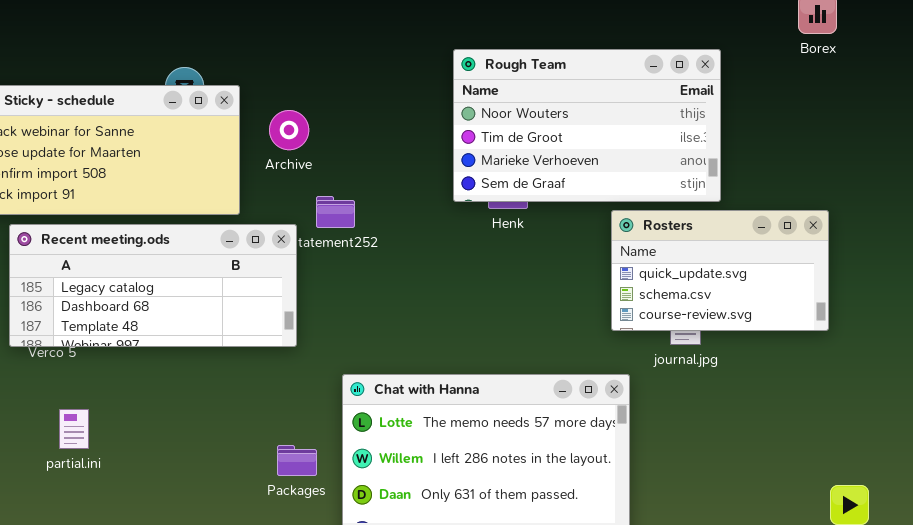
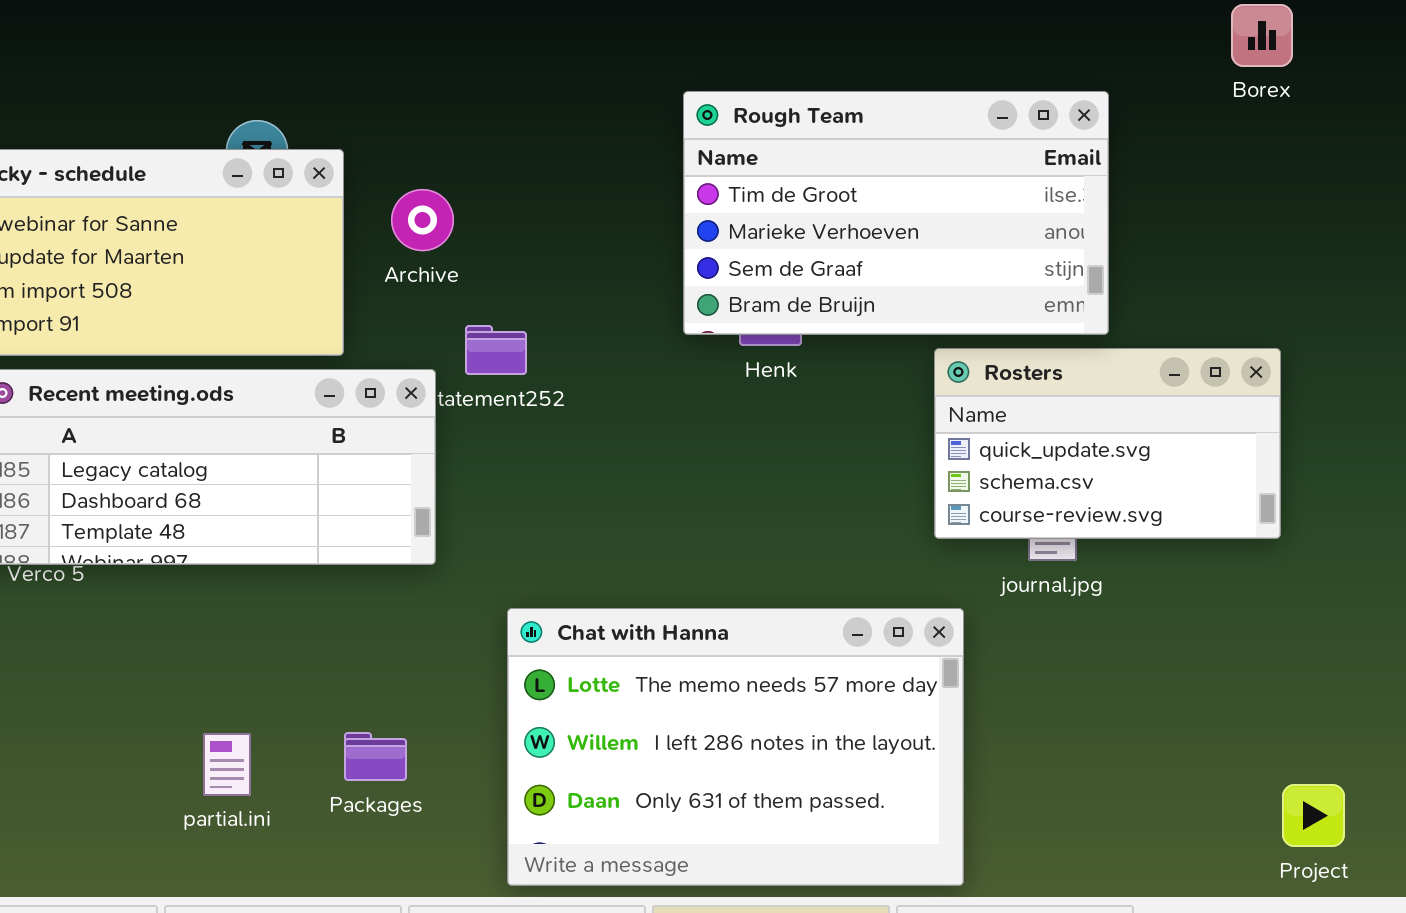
Rough Team: [453,49,721,202] -> [683,91,1109,335], scrolled down 1 row
partial.ini: [59,409,89,449] -> [203,733,251,796], moved
Packages: [277,445,317,476] -> [344,732,407,781], moved

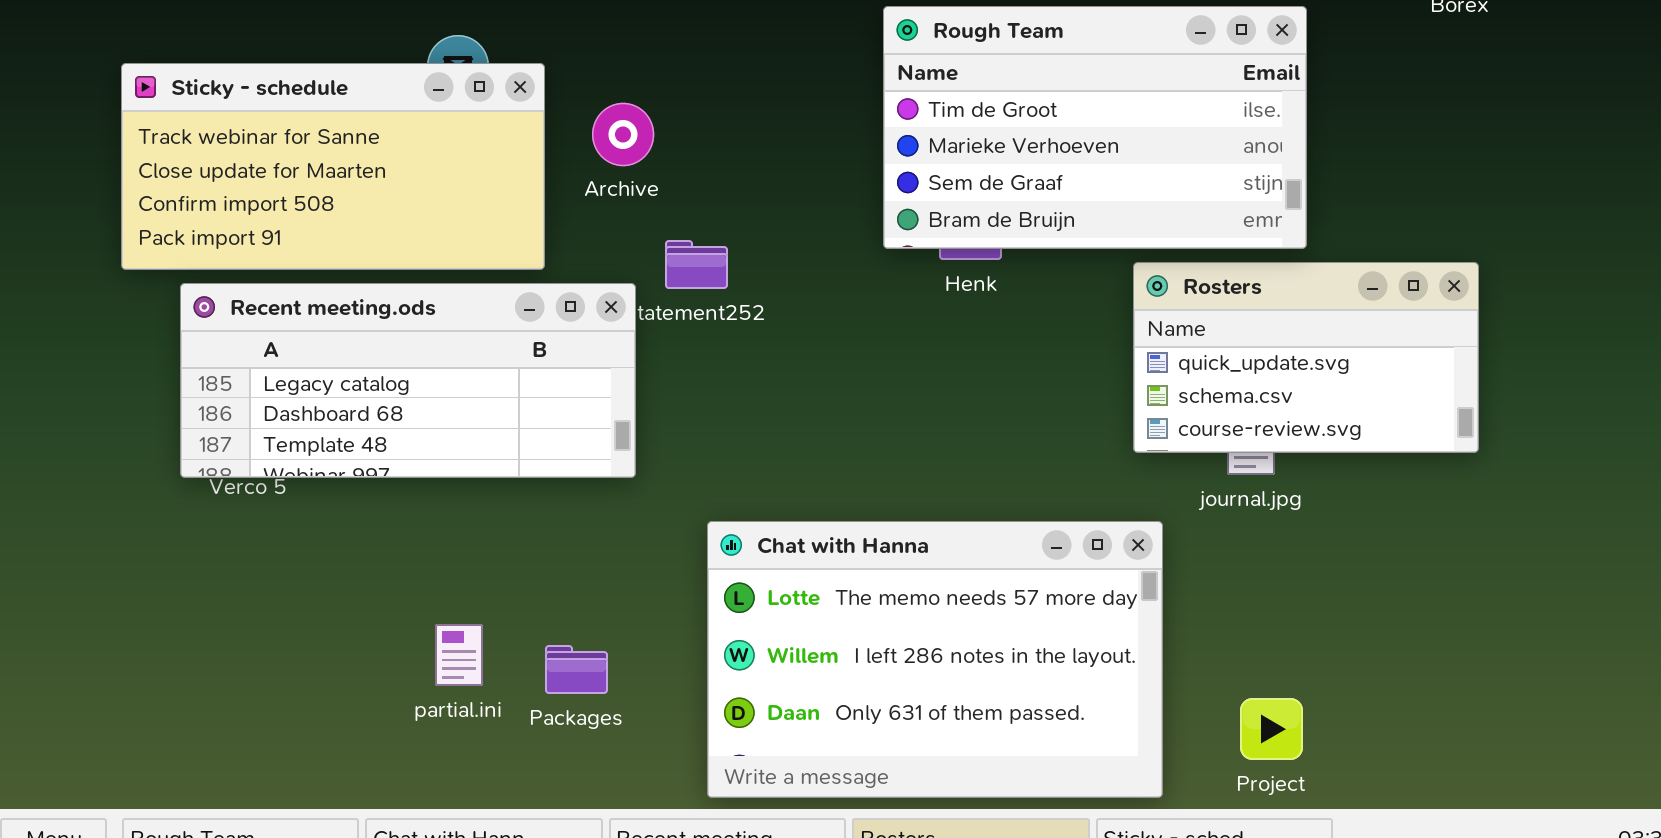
partial.ini: [203,733,251,796] -> [435,624,483,686], moved
Project: [1282,784,1345,847] -> [1240,698,1303,760], moved

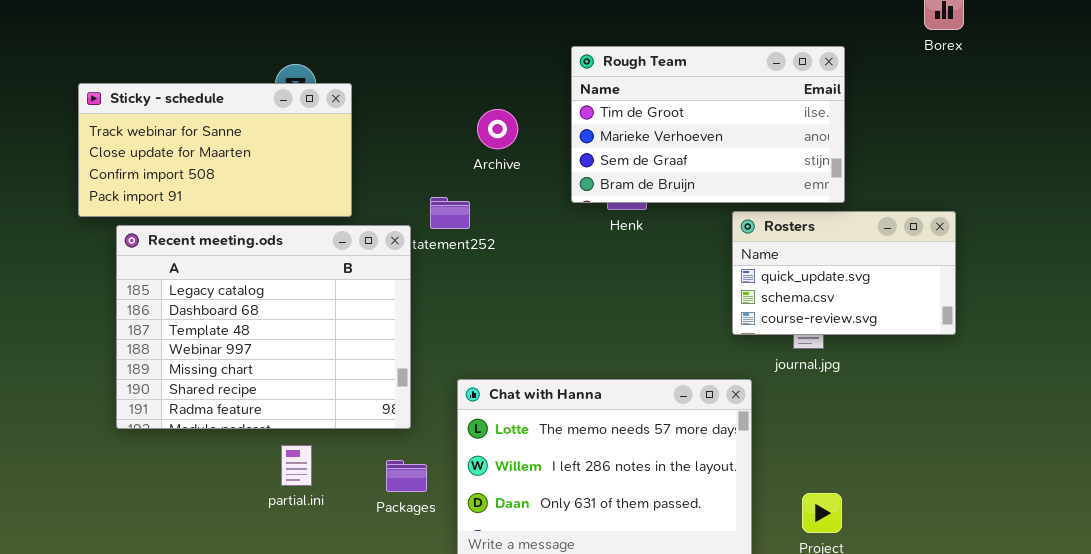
Archive: [592,103,654,166] -> [477,109,518,149], moved
Recent meeting.ods: [180,283,636,478] -> [116,225,411,429], resized
Packages: [545,645,608,694] -> [386,460,427,492], moved

